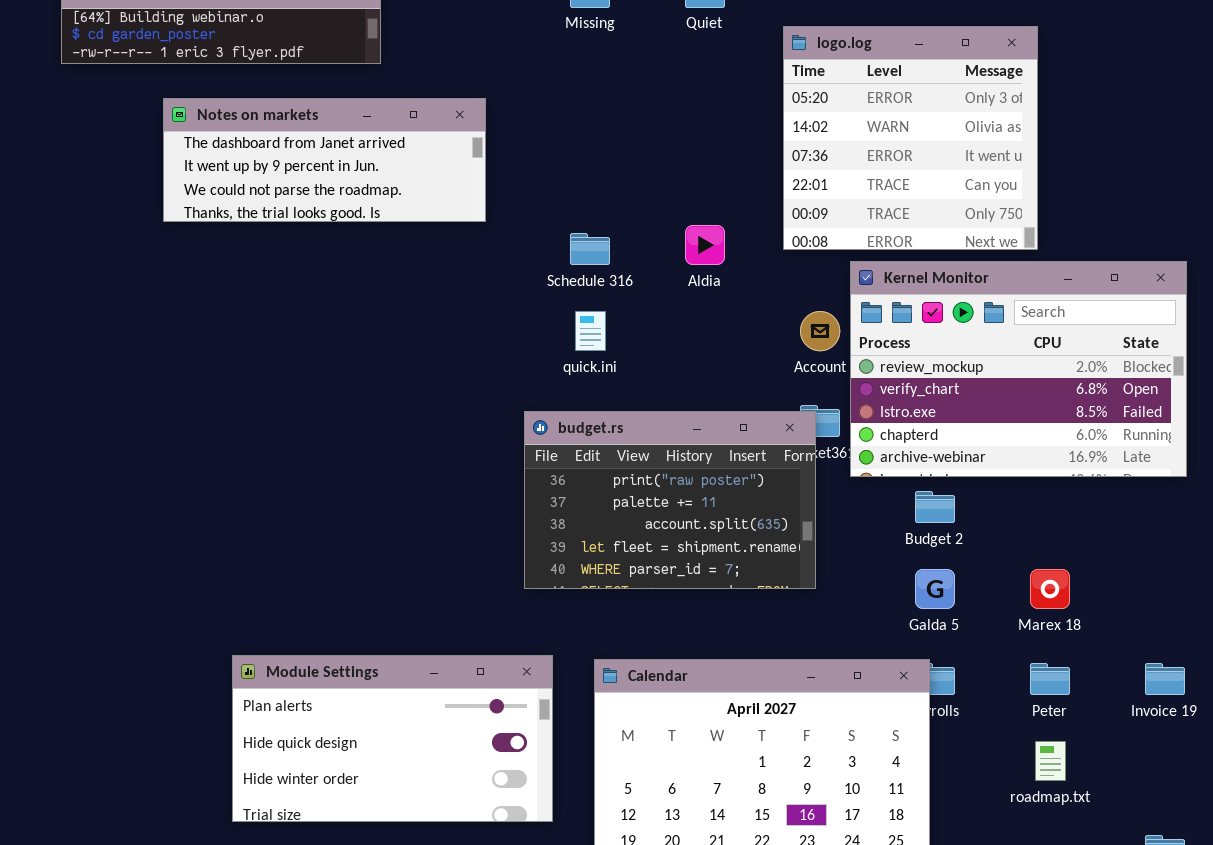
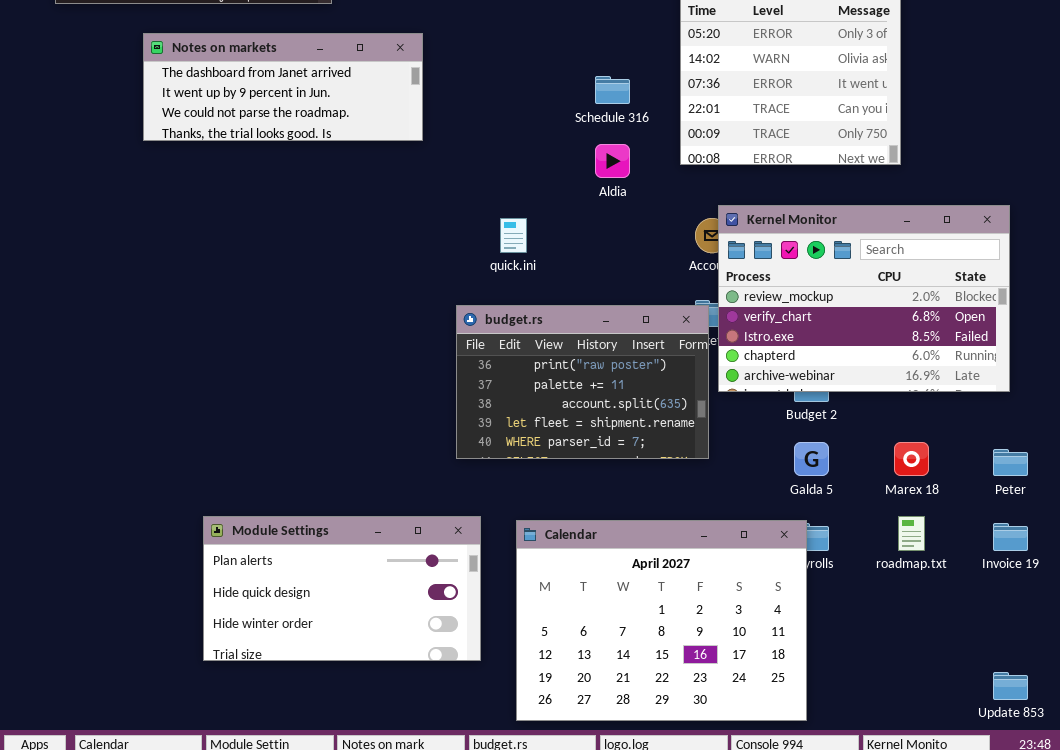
Schedule 316: [570,233,610,265] -> [595,76,630,104], moved
Kernel Monitor: [850,261,1187,477] -> [718,205,1010,392], moved
Peter: [1030,663,1070,695] -> [993,449,1028,476], moved
roadmap.txt: [1035,741,1066,781] -> [898,516,925,551], moved

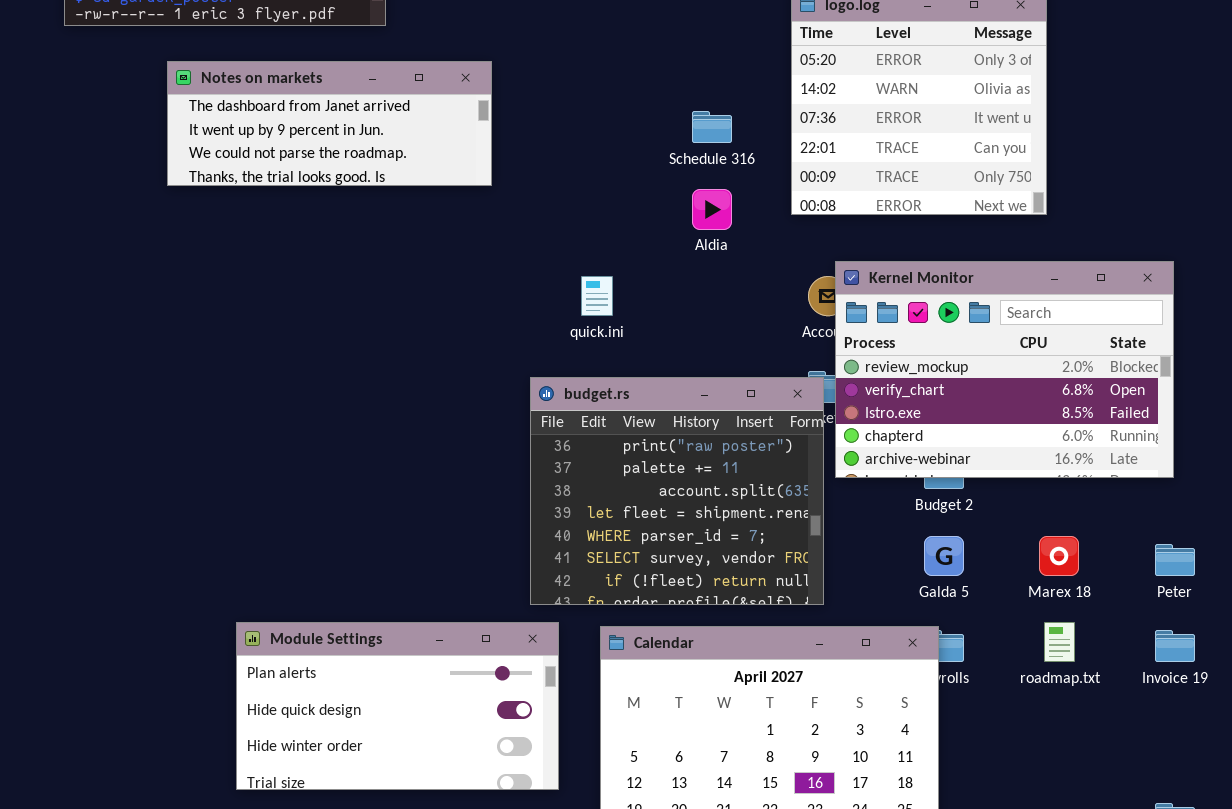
budget.rs: [456,305,709,459] -> [530,377,824,605], resized

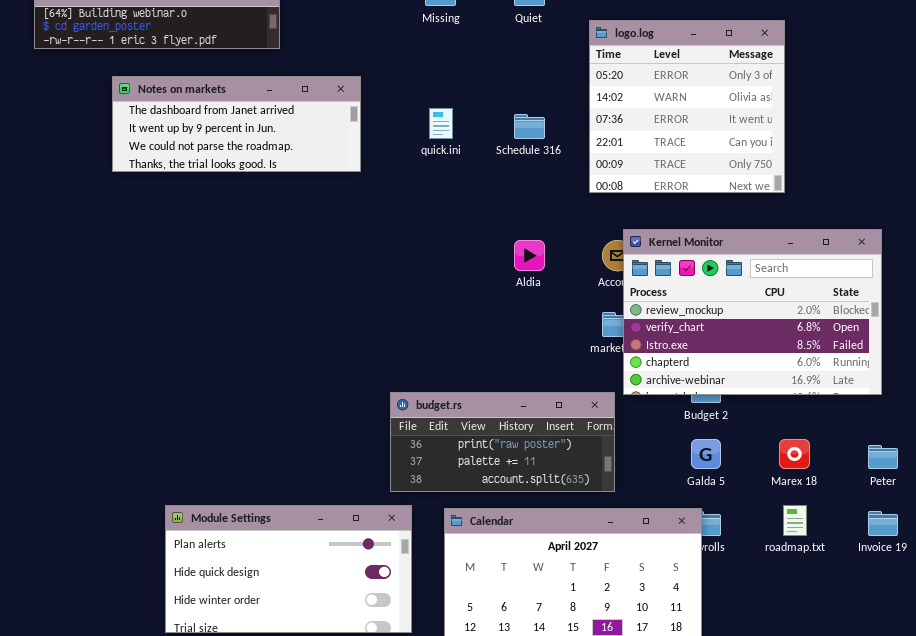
Aldia: [692,189,732,230] -> [514,240,545,271], moved
quick.ini: [581,276,613,316] -> [429,108,453,139], moved
budget.rs: [530,377,824,605] -> [390,392,615,492], resized

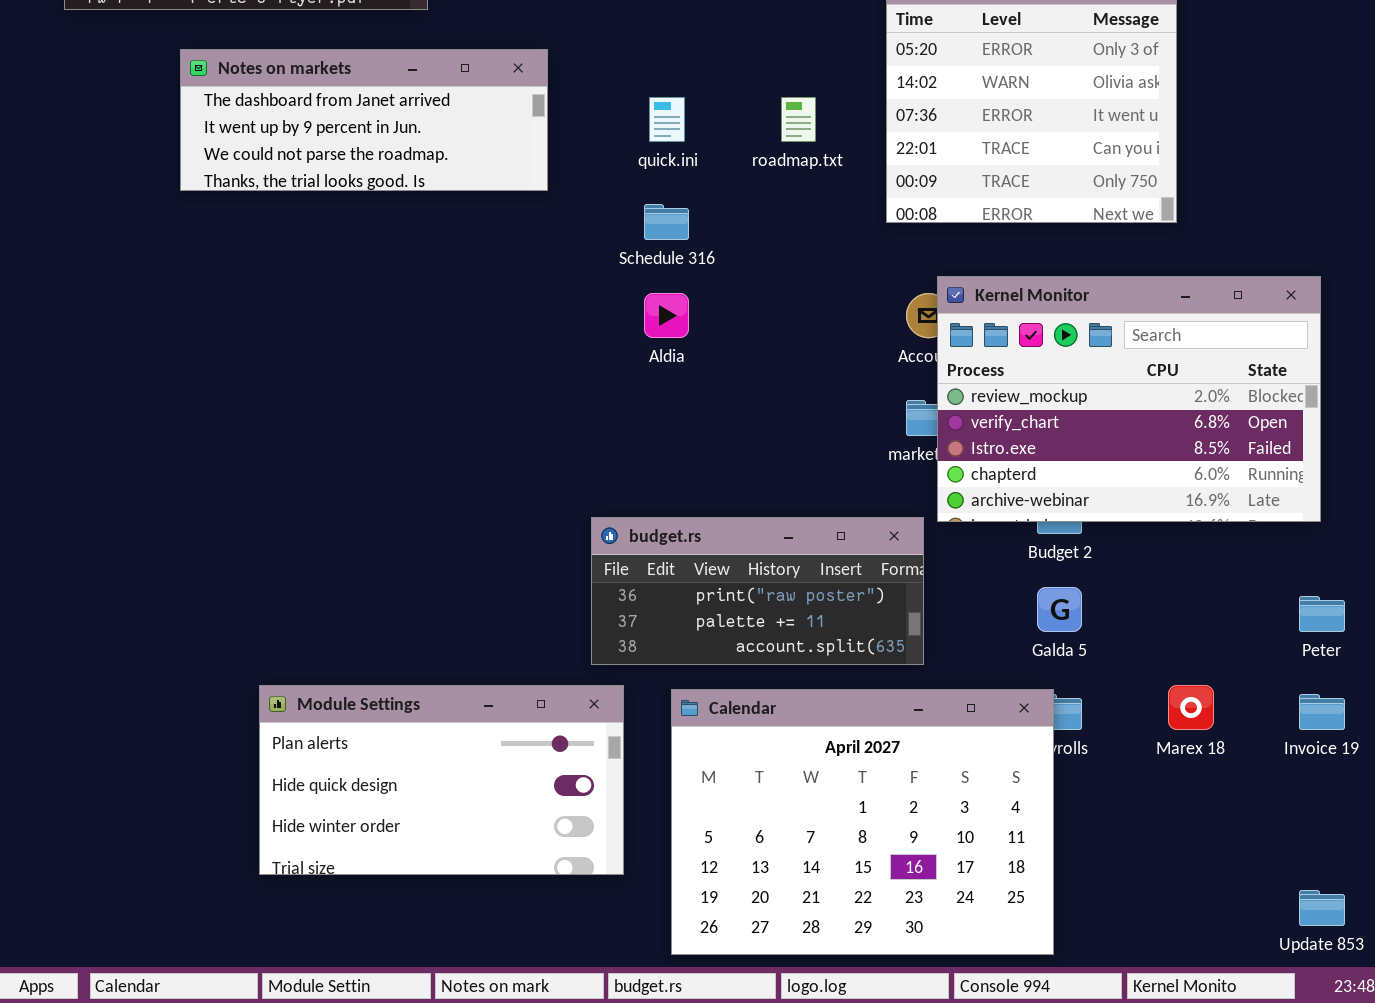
Schedule 316: [514,114,545,139] -> [644,204,689,240], moved
Aldia: [514,240,545,271] -> [644,293,689,338], moved
Marex 18: [779,439,810,469] -> [1168,685,1214,730], moved
roadmap.txt: [783,505,807,536] -> [781,97,816,142], moved

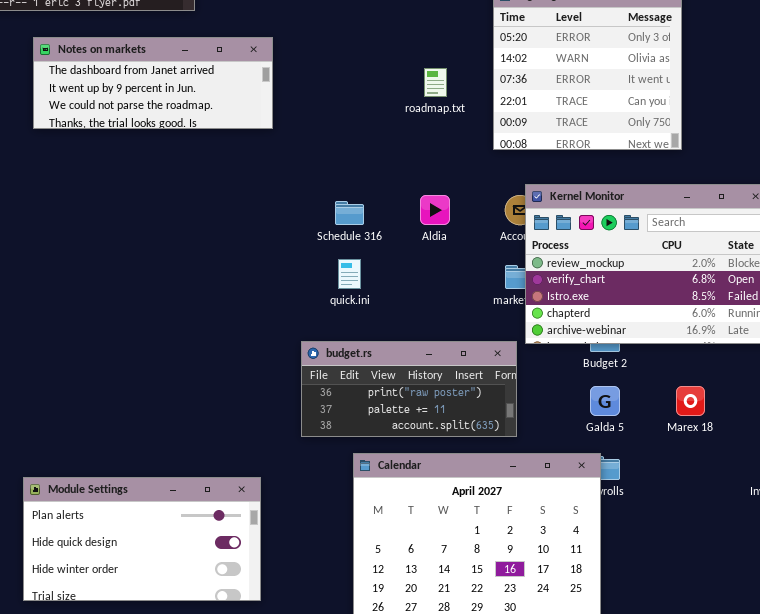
quick.ini: [649,97,685,142] -> [338,259,361,289], moved
Schedule 316: [644,204,689,240] -> [335,201,364,225], moved
Aldia: [644,293,689,338] -> [420,195,450,225], moved
Module Settings: [259,685,624,875] -> [23,477,261,601], moved
Marex 18: [1168,685,1214,730] -> [676,386,705,416], moved

